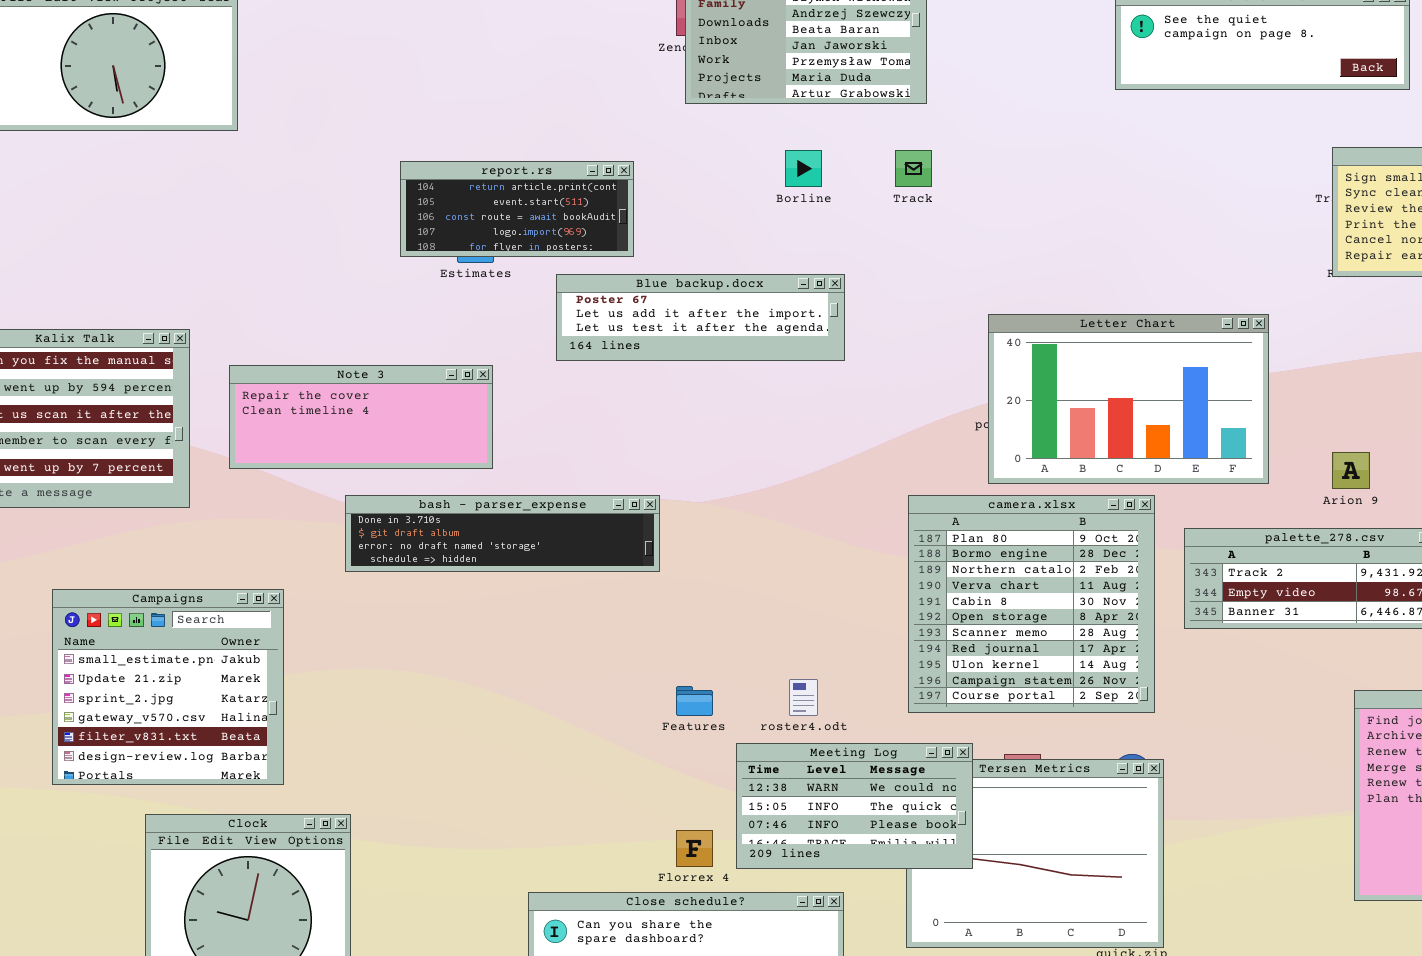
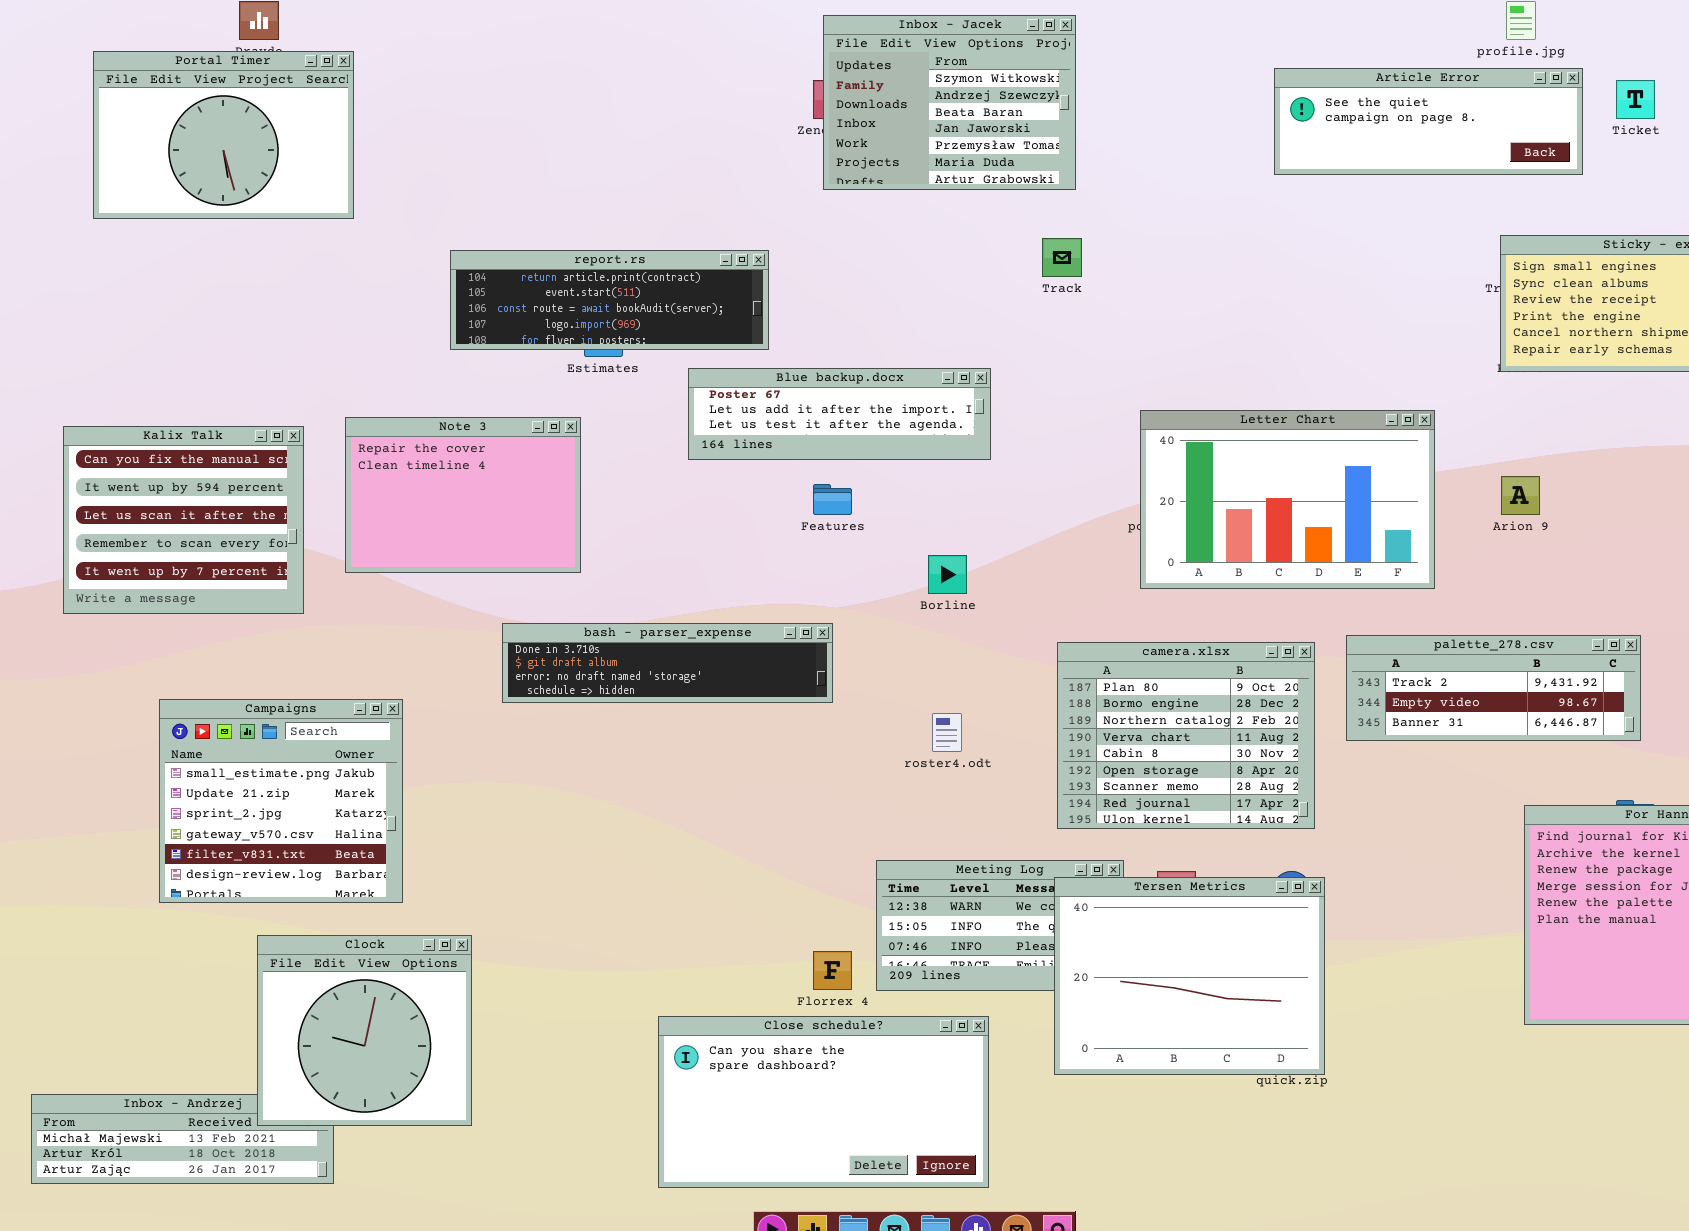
Borline: [785,150,822,187] -> [928,555,967,594], moved
report.rs: [400,161,634,257] -> [450,250,769,350], resized
Note 3: [229,365,493,469] -> [345,417,581,573], resized
Arion 9: [1332,452,1370,489] -> [1501,476,1540,515], moved
bash - parser_expense: [345,495,660,572] -> [502,623,833,703], moved
camera.xlsx: [908,495,1155,713] -> [1057,642,1315,829], resized
roster4.odt: [789,679,818,716] -> [932,713,962,752], moved
Features: [676,686,713,716] -> [813,484,852,515], moved
Tersen Metrics: [906,759,1164,948] -> [1054,877,1325,1075], raised

